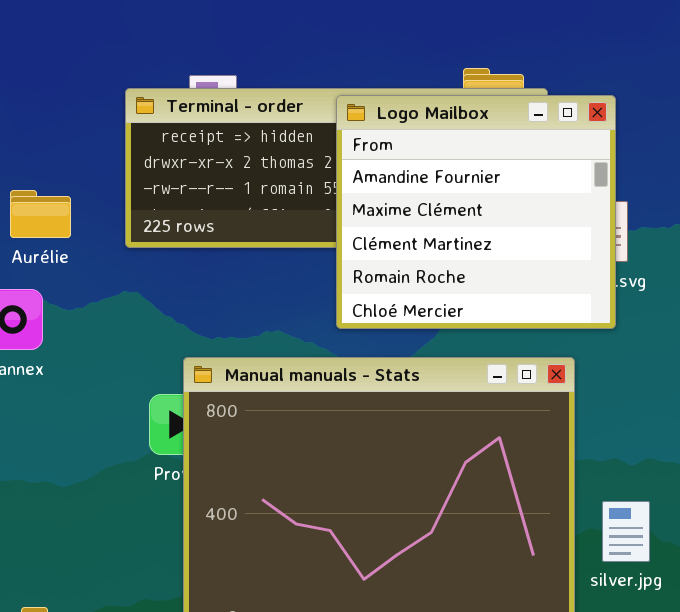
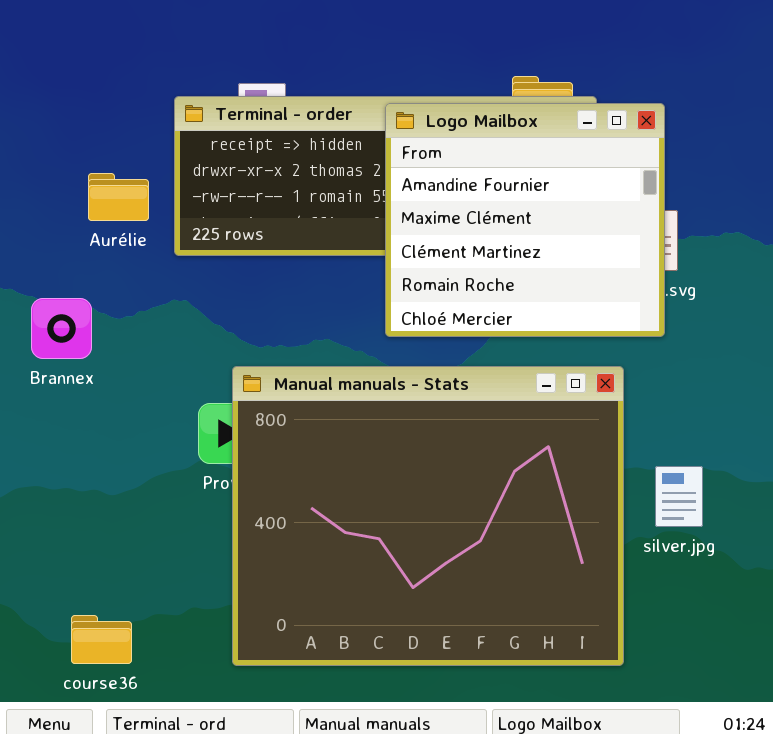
Aurélie: [10,190,71,238] -> [88,173,149,221], moved
silver.jpg: [602,501,650,562] -> [655,466,703,527], moved

